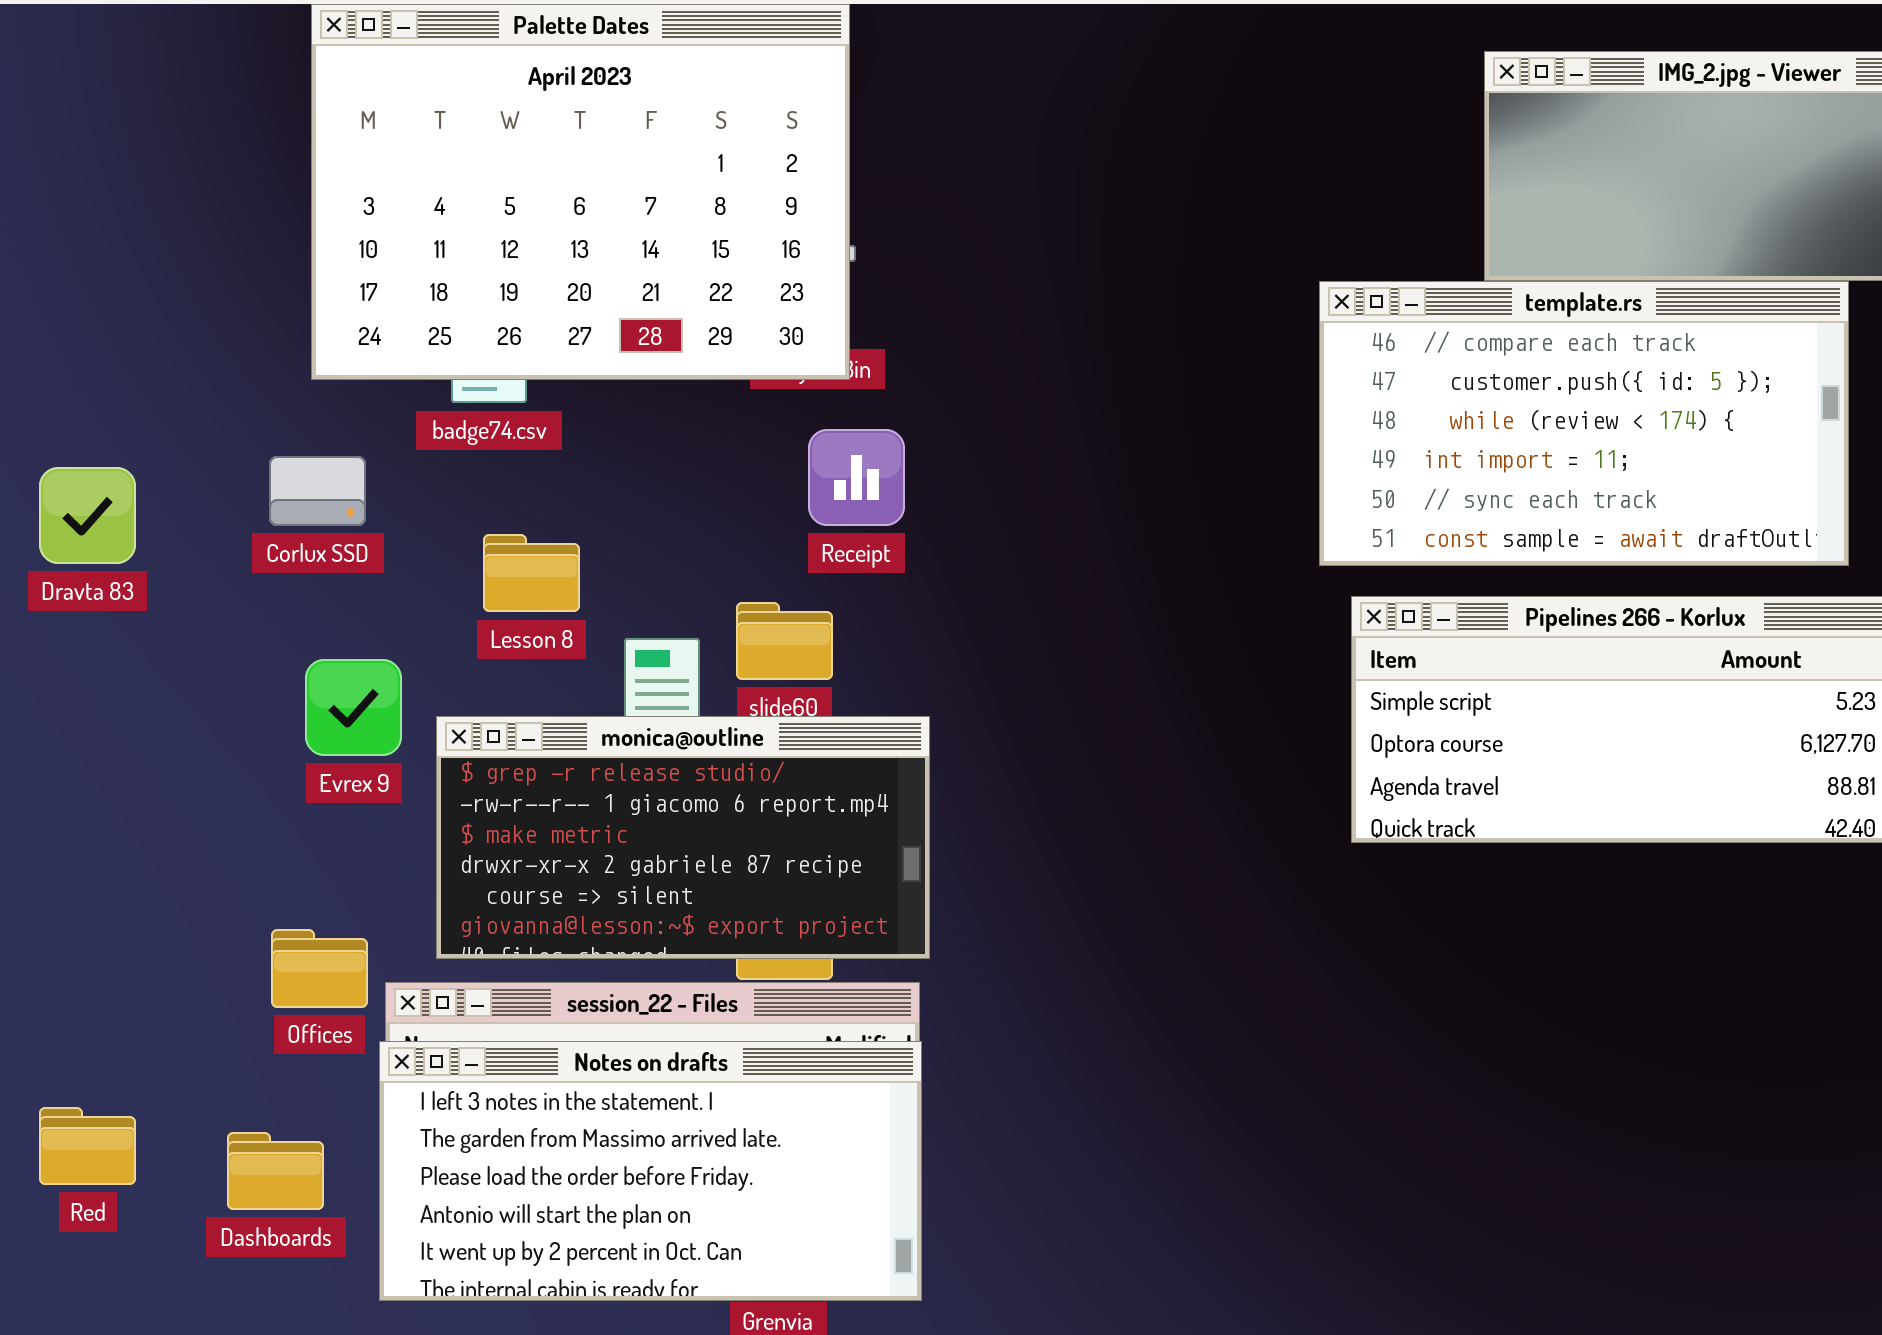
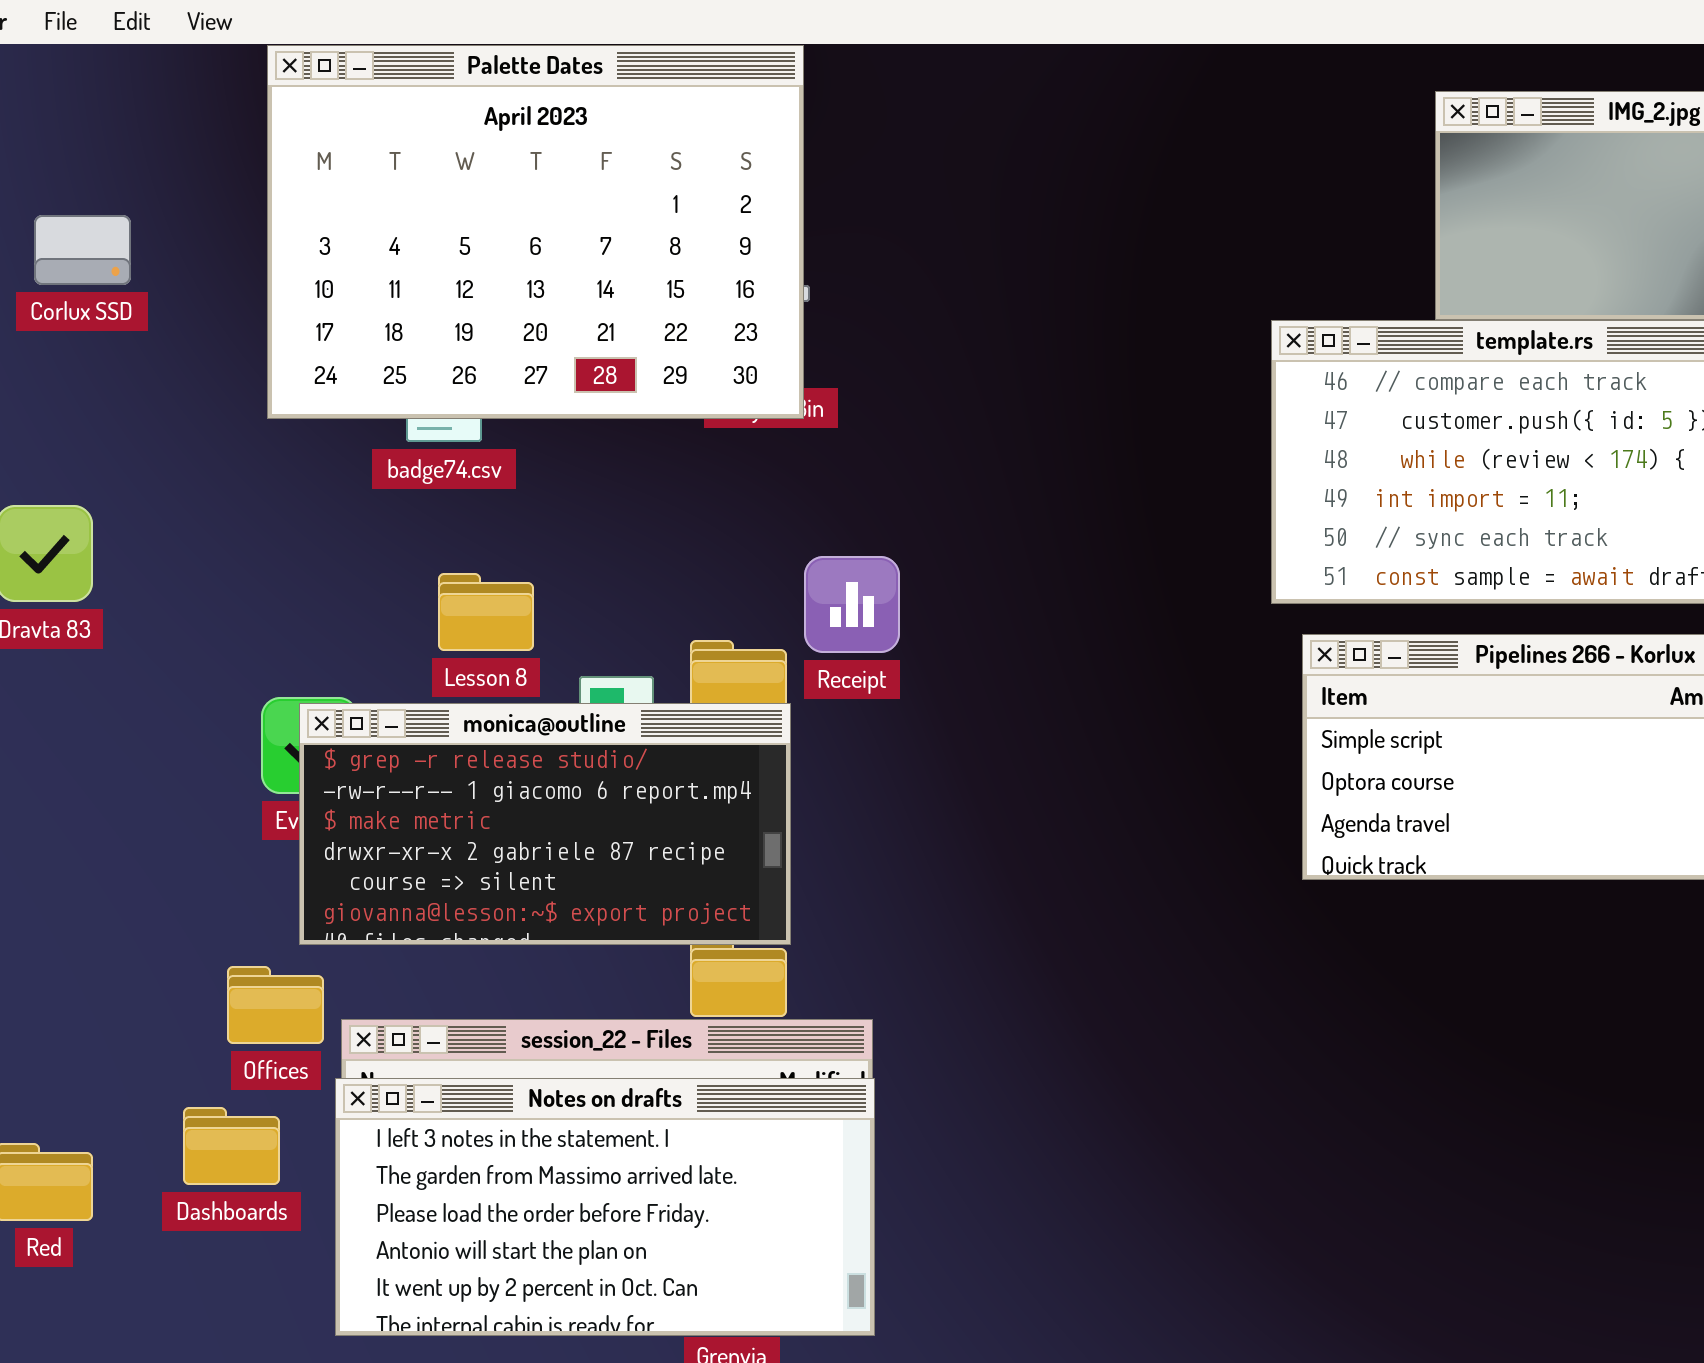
Receipt: [808,429,905,526] -> [804,556,900,653], moved
Corlux SSD: [269,456,366,526] -> [34,215,131,285], moved
monica@outline: [436,716,930,959] -> [299,703,791,945], moved
Dashboards: [227,1132,324,1210] -> [183,1107,280,1185], moved

